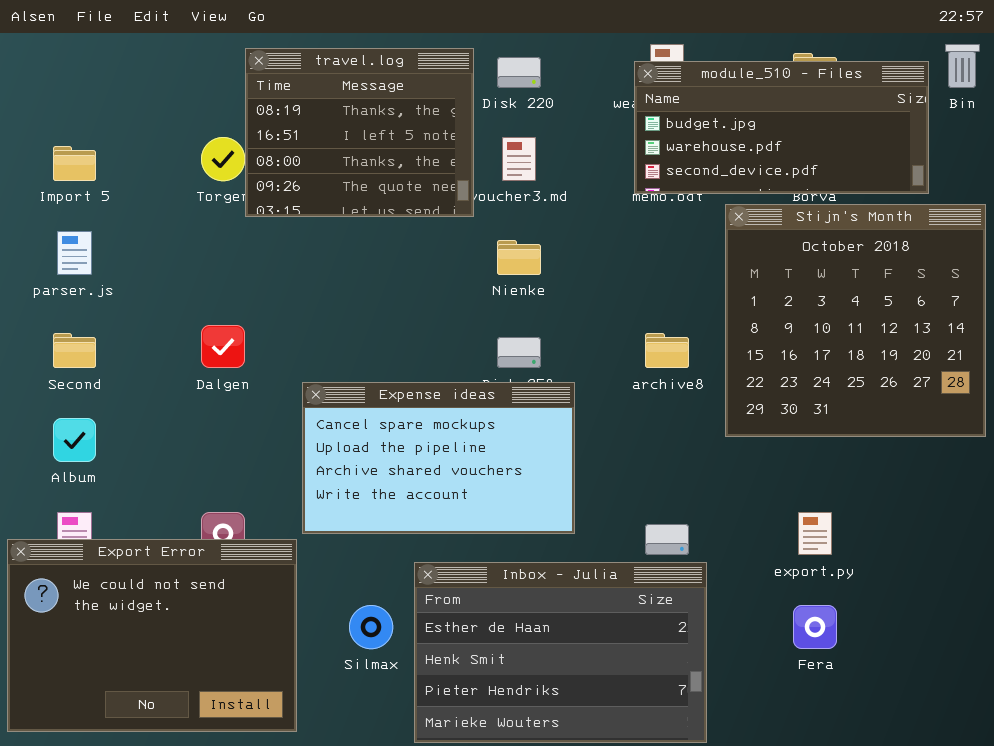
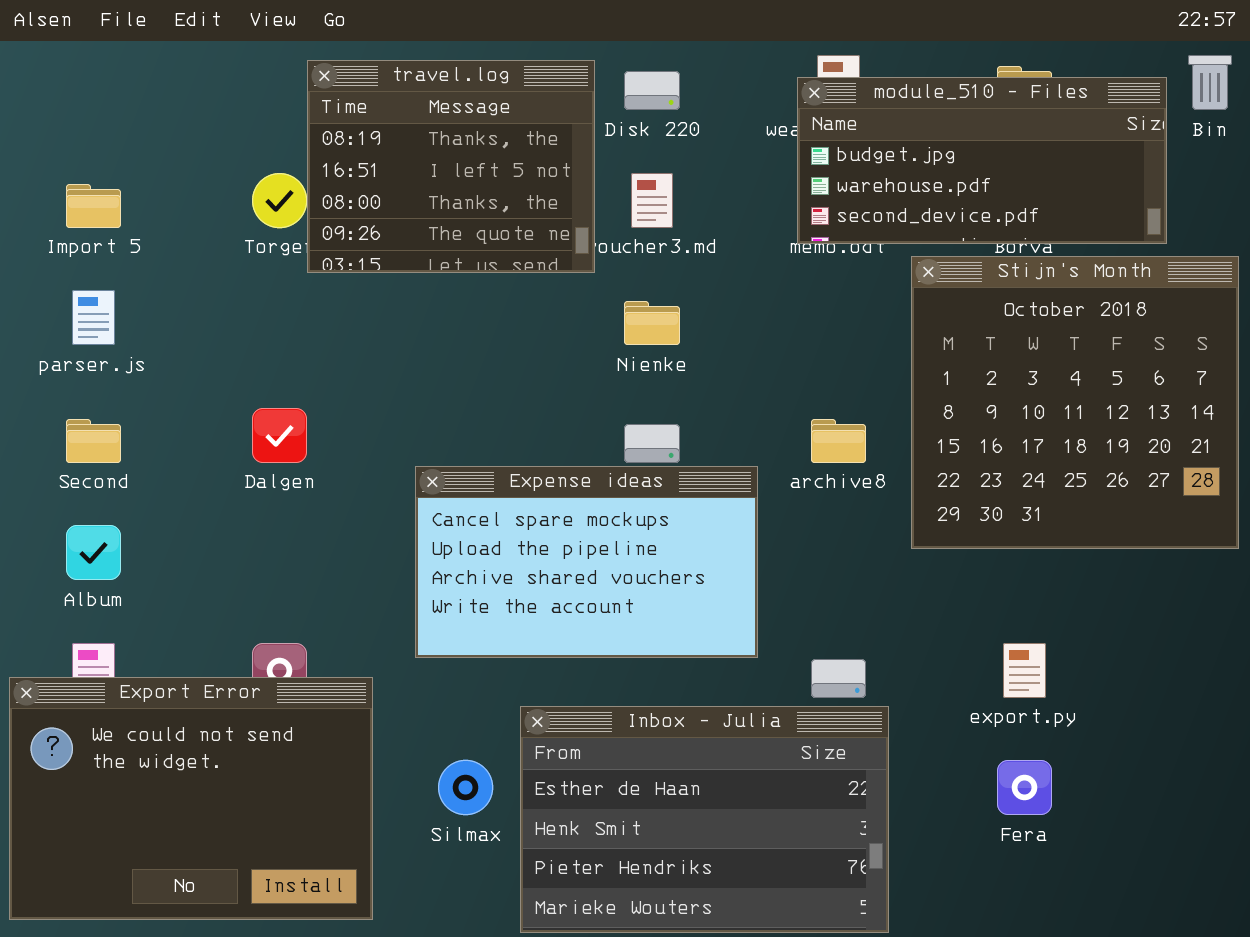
Expense ideas: [302,382,575,534] -> [415,466,758,658], moved

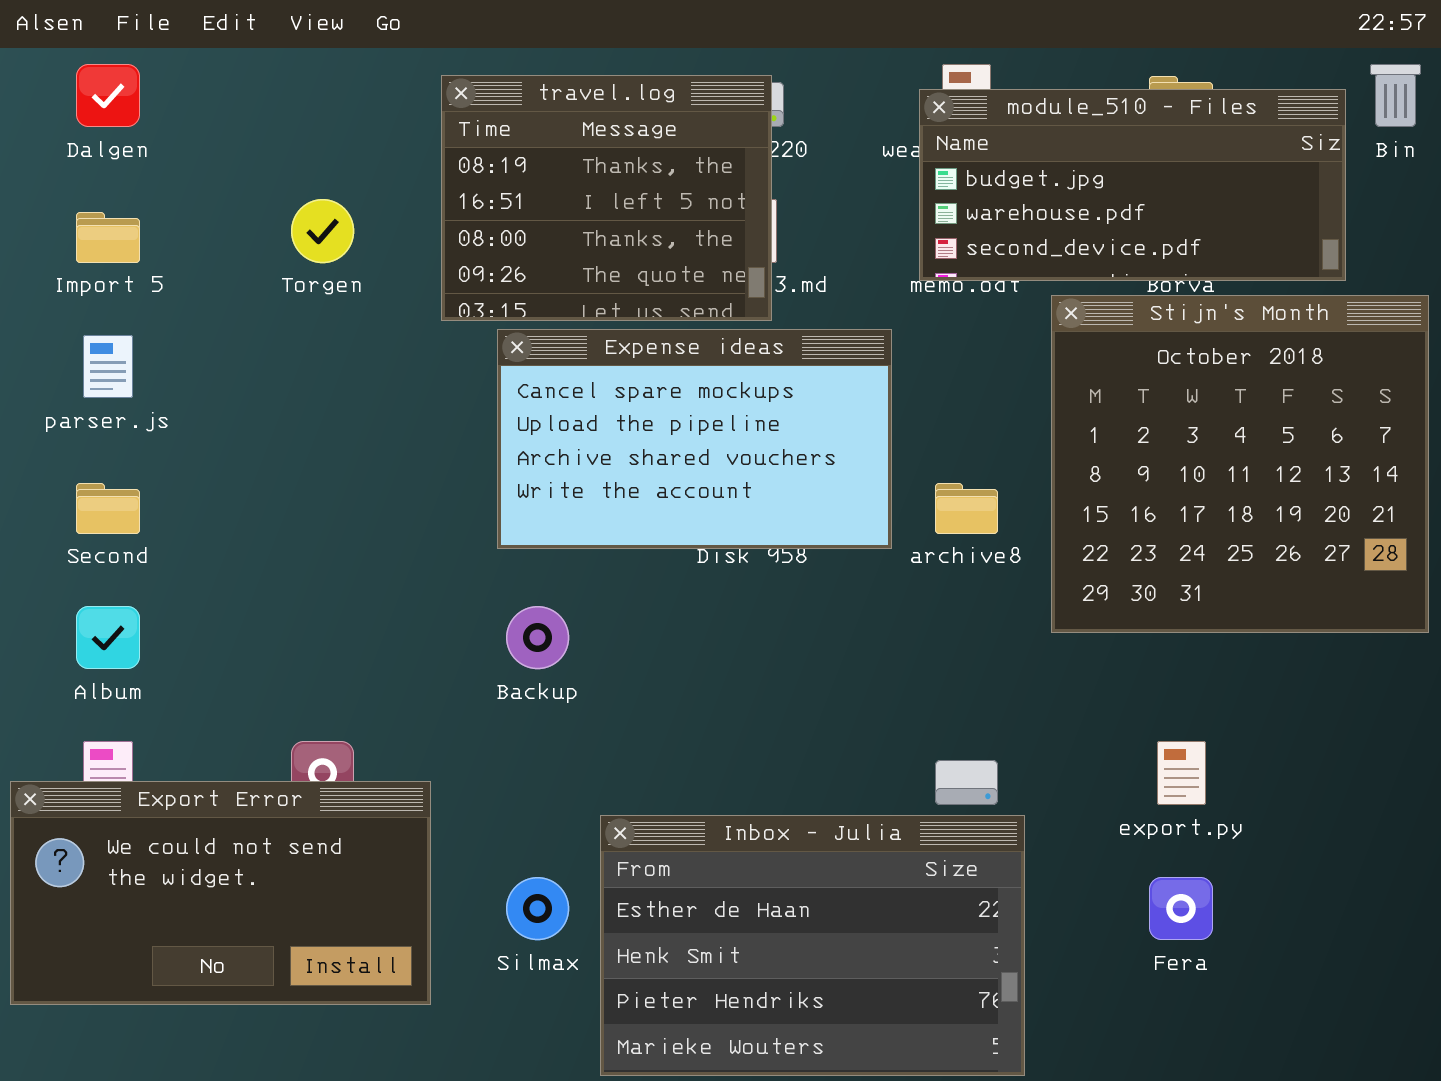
travel.log: [307,60,595,273] -> [441,75,772,321], moved
Dalgen: [252,408,307,463] -> [76,64,140,127], moved
Expense ideas: [415,466,758,658] -> [497,329,892,549], moved
Export Error: [9,677,373,920] -> [10,781,431,1005], resized

